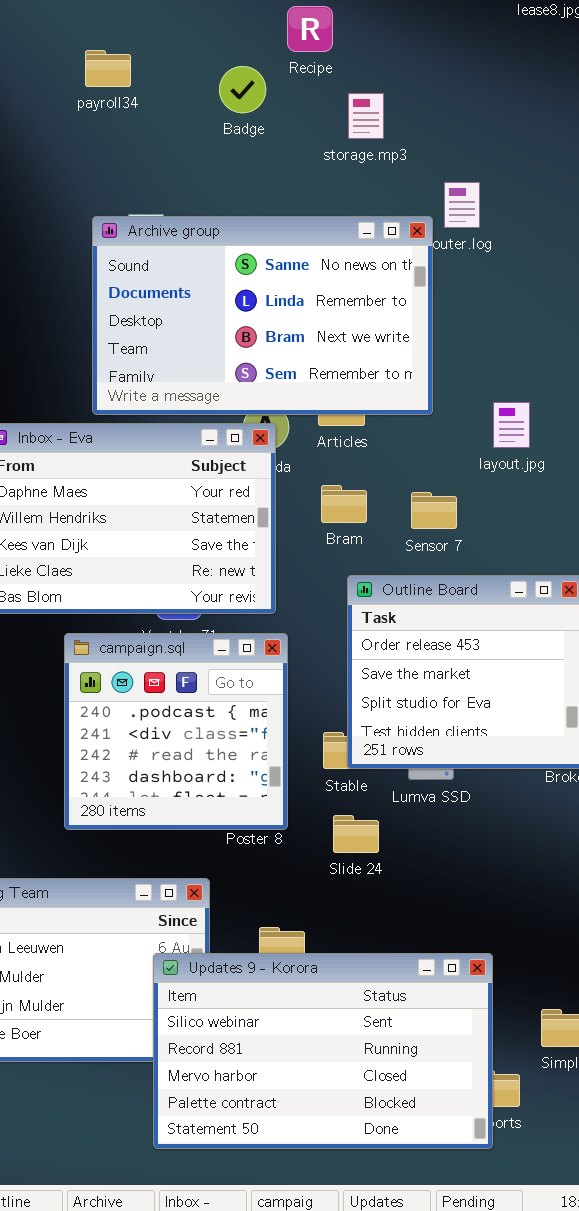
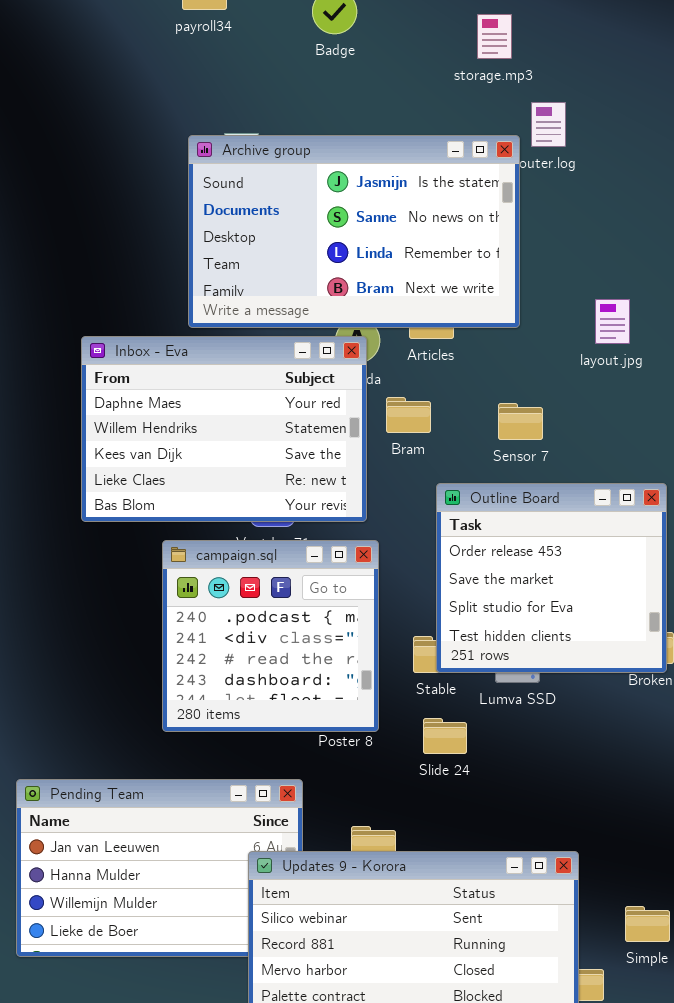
storage.mp3: [348,93,384,139] -> [477,14,512,59], moved
Archive group: [92,216,433,415] -> [188,135,520,328], scrolled up 1 row
layout.jpg: [493,402,530,448] -> [595,299,630,344], moved
Bram: [321,485,367,523] -> [386,397,431,433], moved

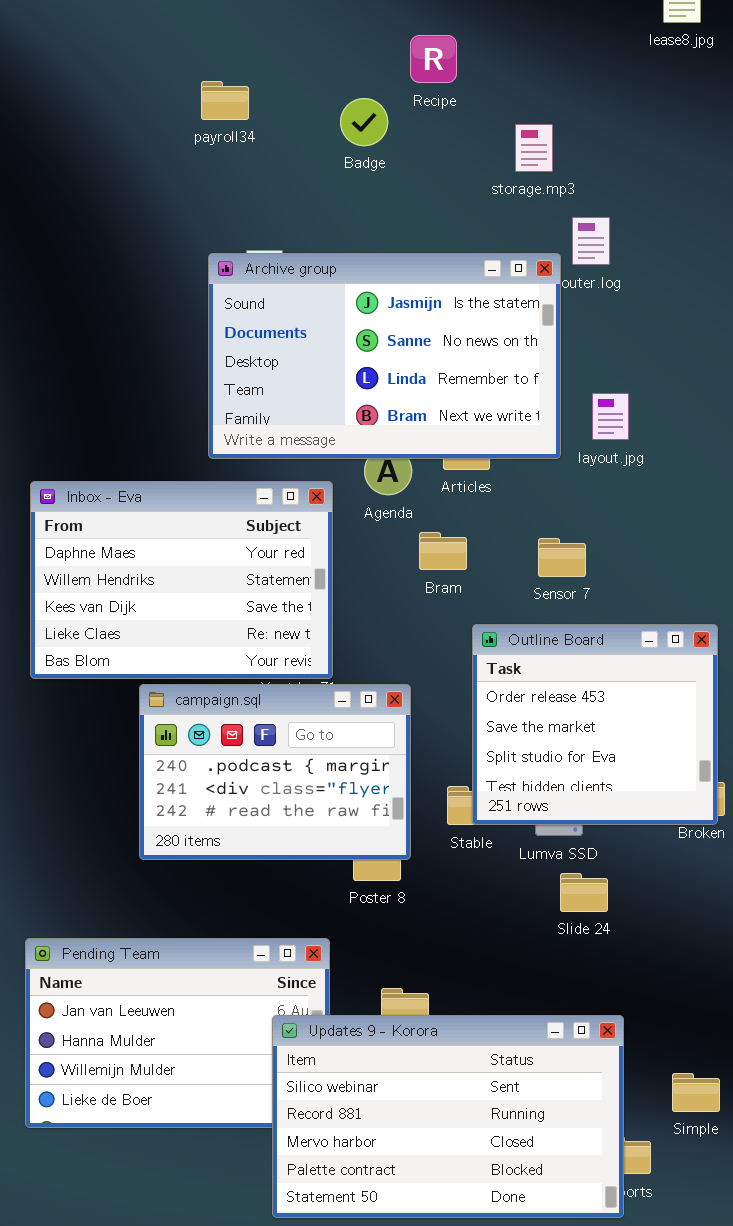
layout.jpg: [595,299,630,344] -> [592,393,629,440], moved
Inbox - Eva: [81,336,367,522] -> [30,481,333,679], moved
campaign.sql: [162,540,379,732] -> [139,684,411,860], resized
Slide 24: [423,718,467,754] -> [560,873,608,912], moved

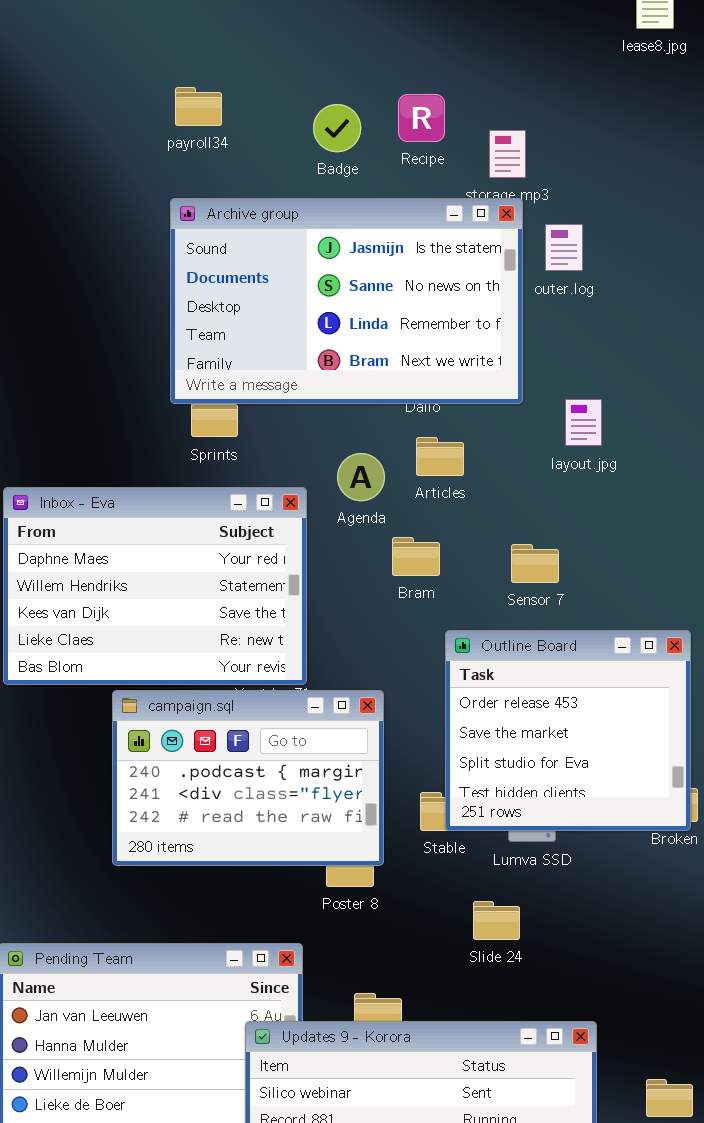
Recipe: [410,35,457,83] -> [398,94,445,142], moved
Archive group: [208,253,561,459] -> [170,198,523,404], moved
Slide 24: [560,873,608,912] -> [473,901,520,940], moved

